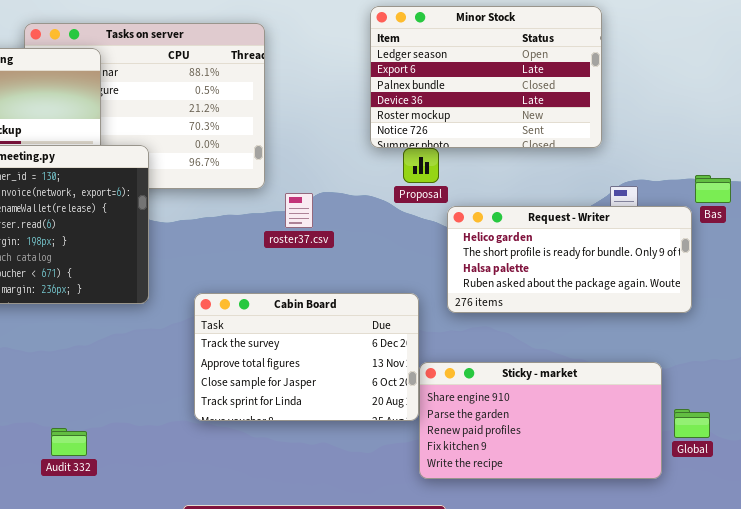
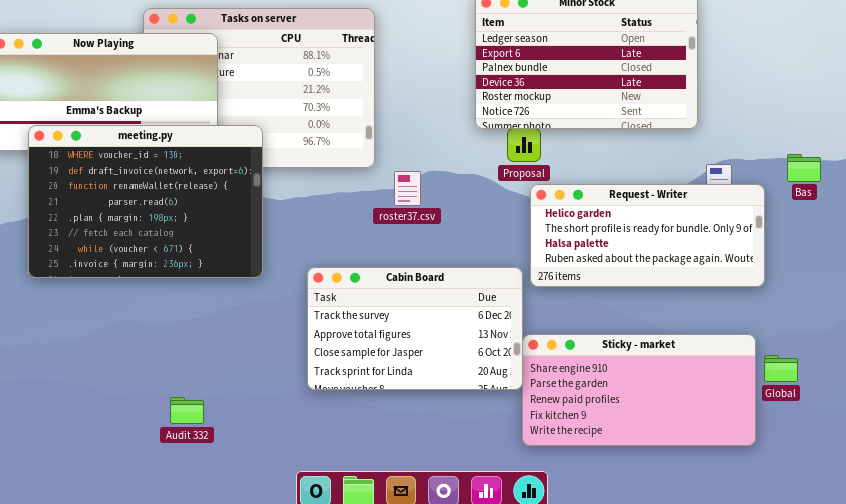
Request - Writer: [447,206,692,313] -> [530,184,765,287], moved
Global: [674,409,710,438] -> [764,355,798,382], moved

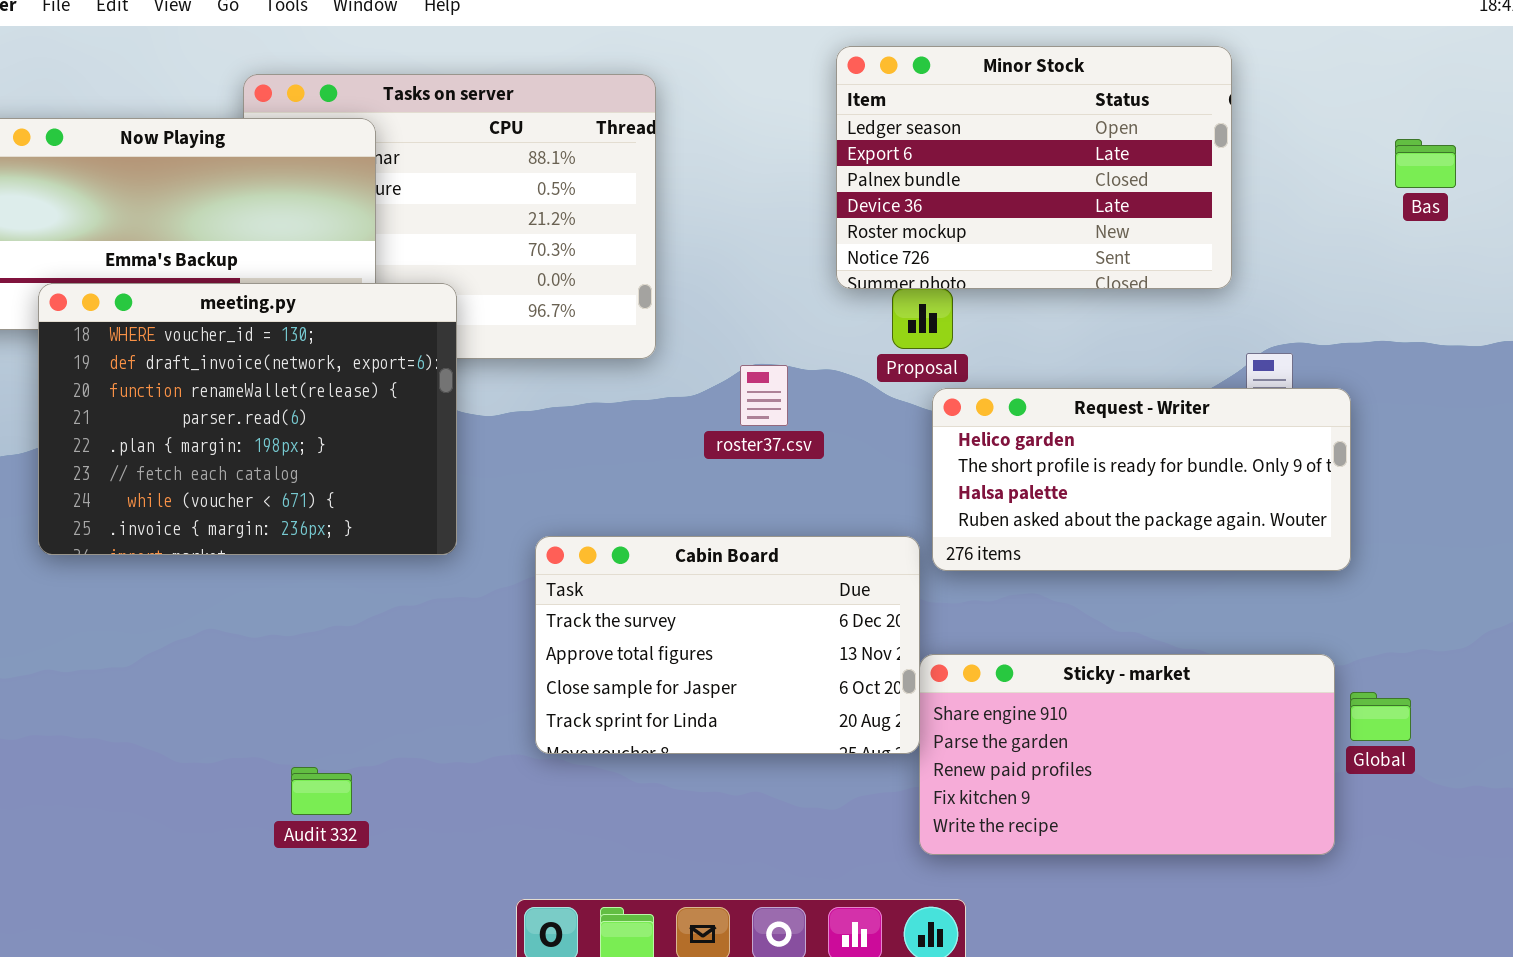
Bas: [787,154,821,182] -> [1395,139,1456,188], moved
roster37.csv: [394,171,421,206] -> [740,365,788,426], moved

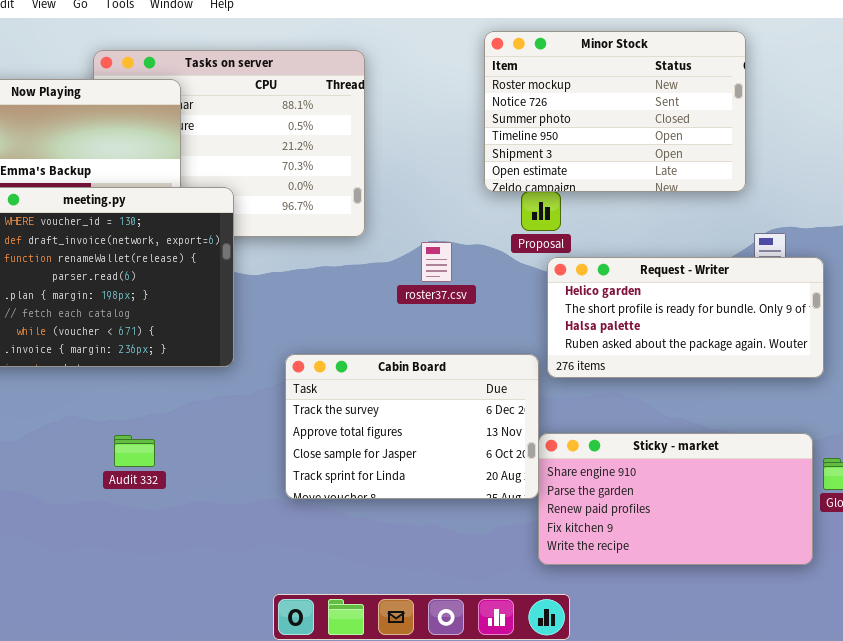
Minor Stock: [836,46,1232,289] -> [484,31,746,192], scrolled down 4 rows
Audit 332: [291,767,352,815] -> [114,435,155,467], moved

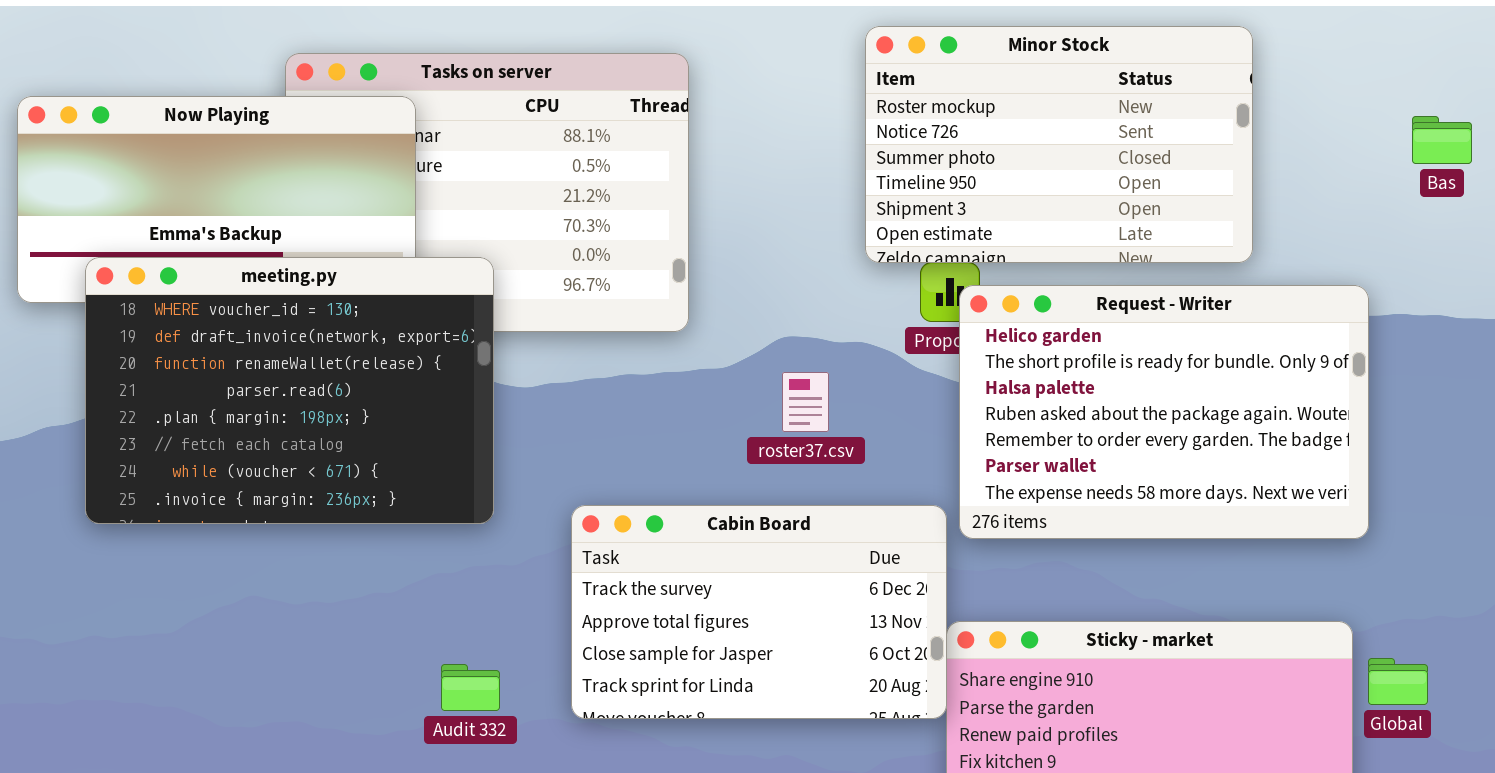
roster37.csv: [421,242,452,282] -> [782,372,829,432], moved
Request - Writer: [547,257,824,378] -> [959,285,1369,539], resized
Audit 332: [114,435,155,467] -> [441,664,500,711], moved

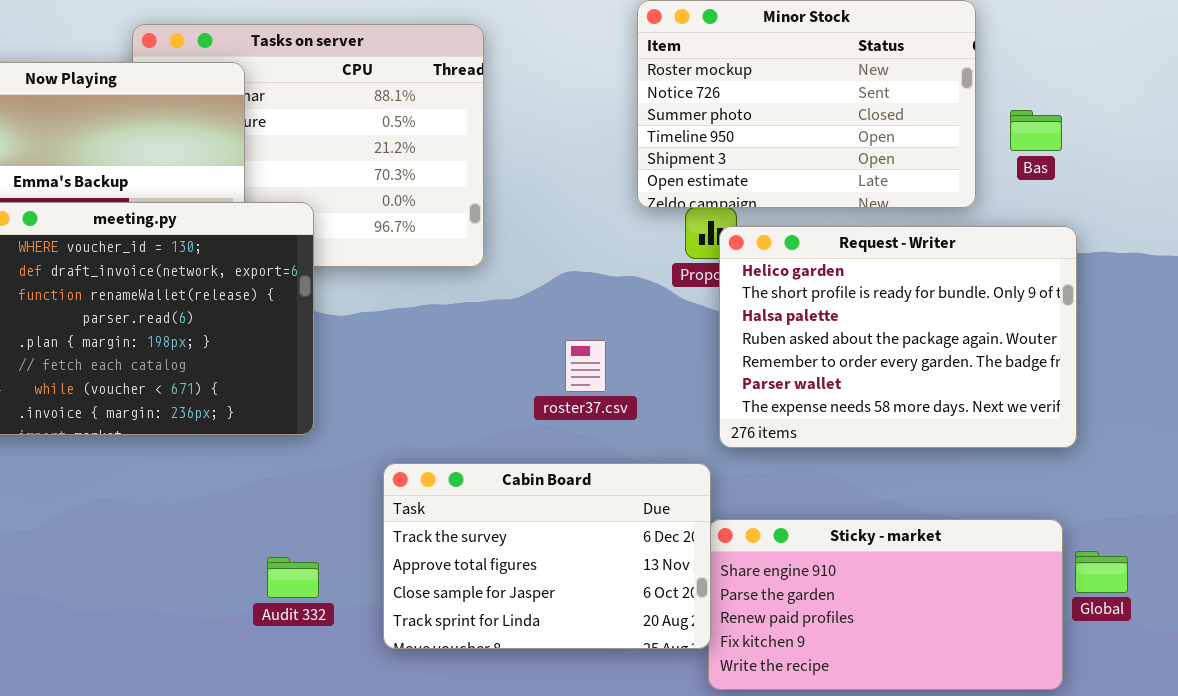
Bas: [1412,116,1472,164] -> [1010,110,1062,151], moved
roster37.csv: [782,372,829,432] -> [565,340,606,392], moved
Cabin Board: [571,505,947,719] -> [383,463,711,649], moved

